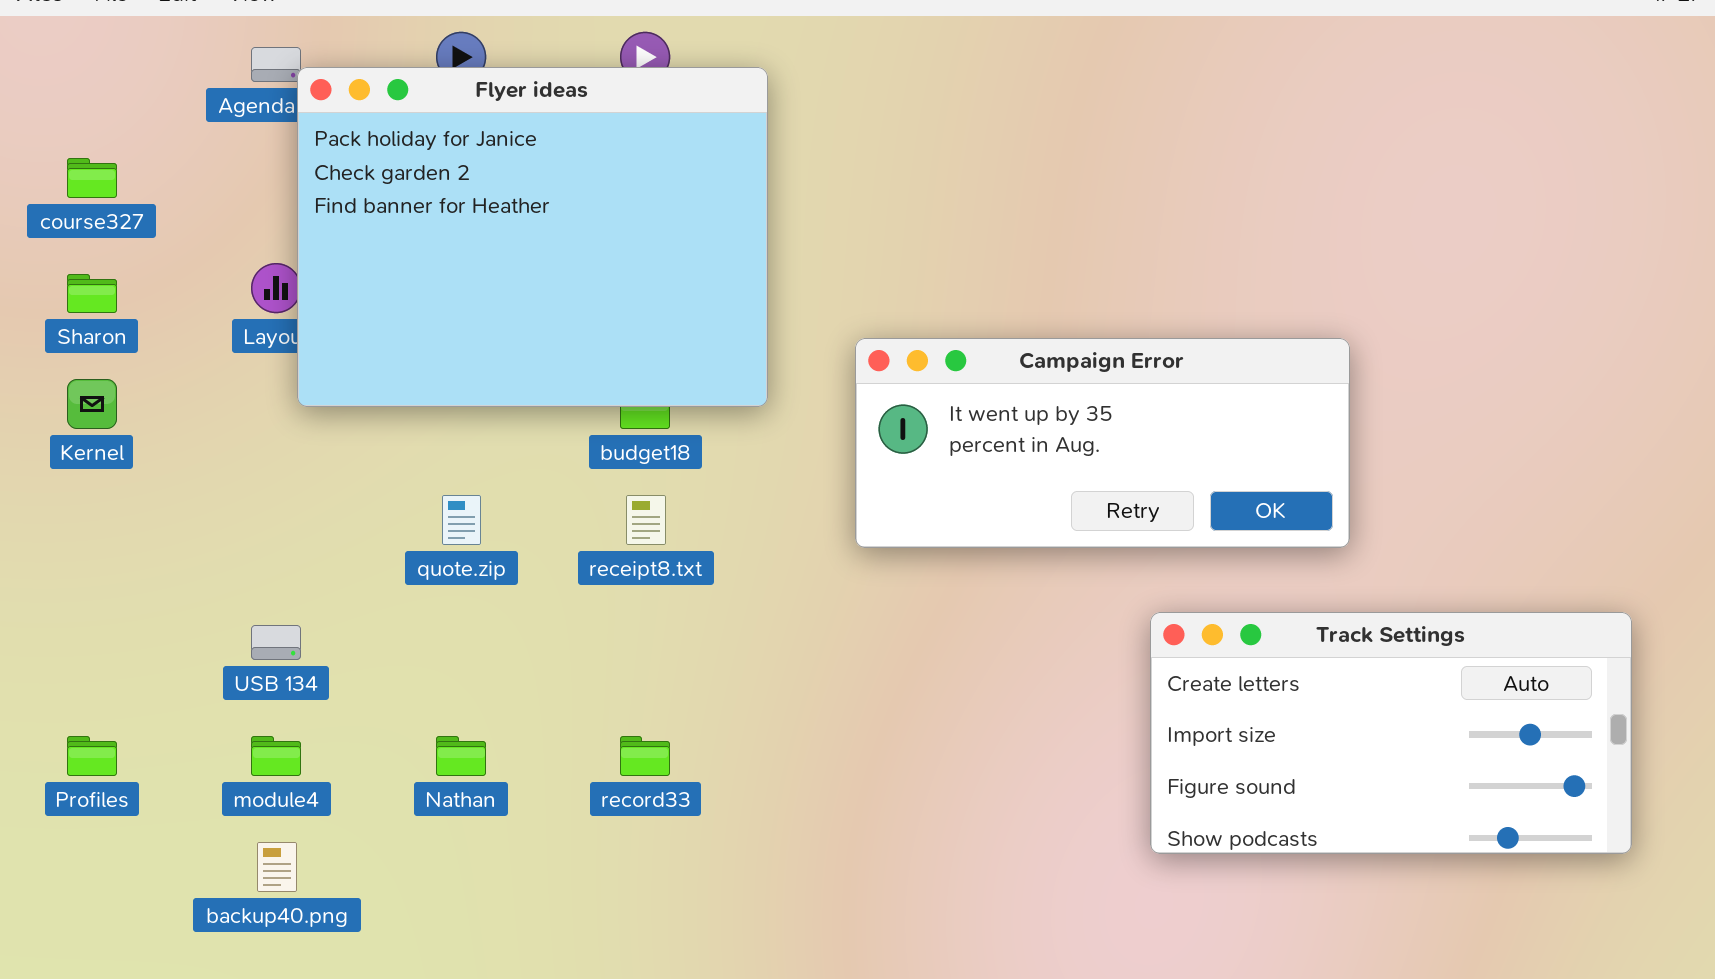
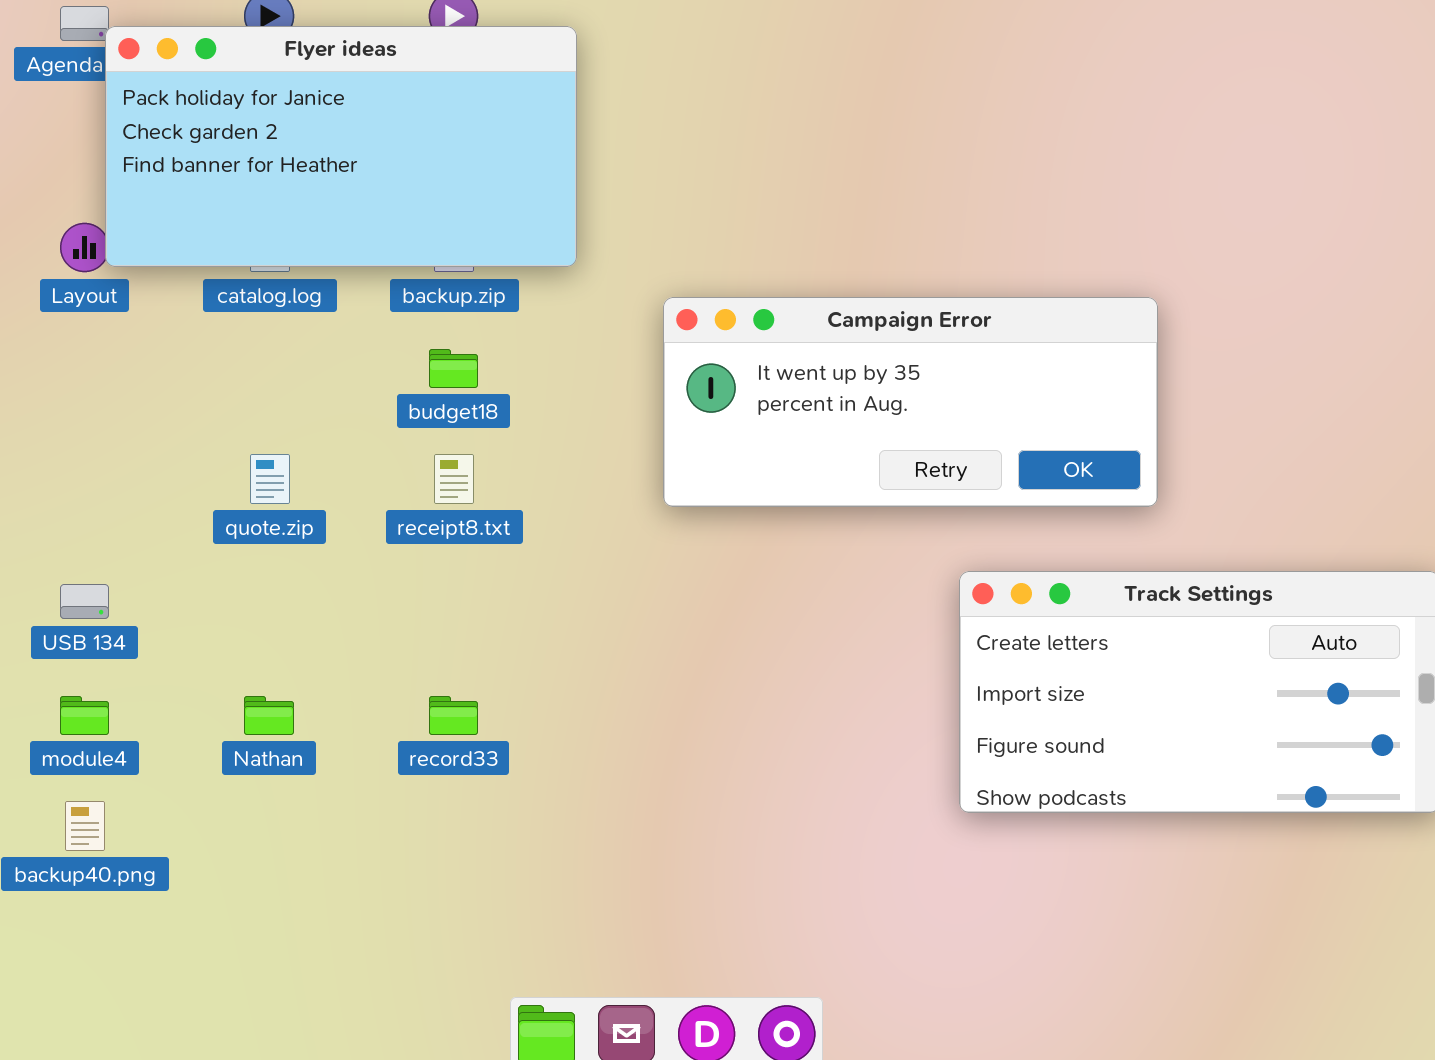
Flyer ideas: [297,67,768,407] -> [105,26,577,267], resized

